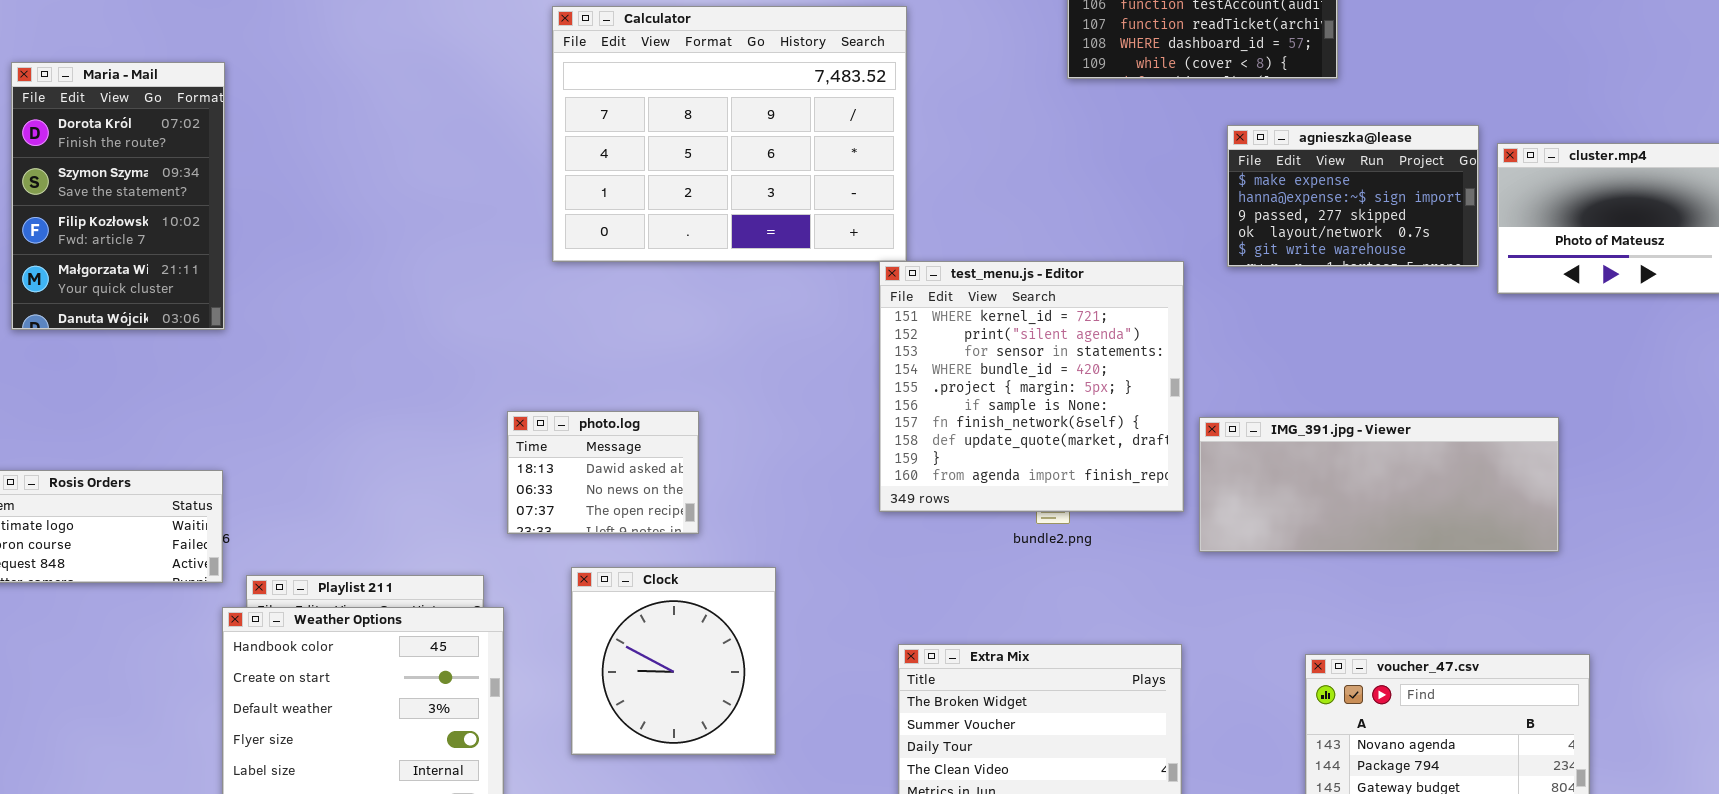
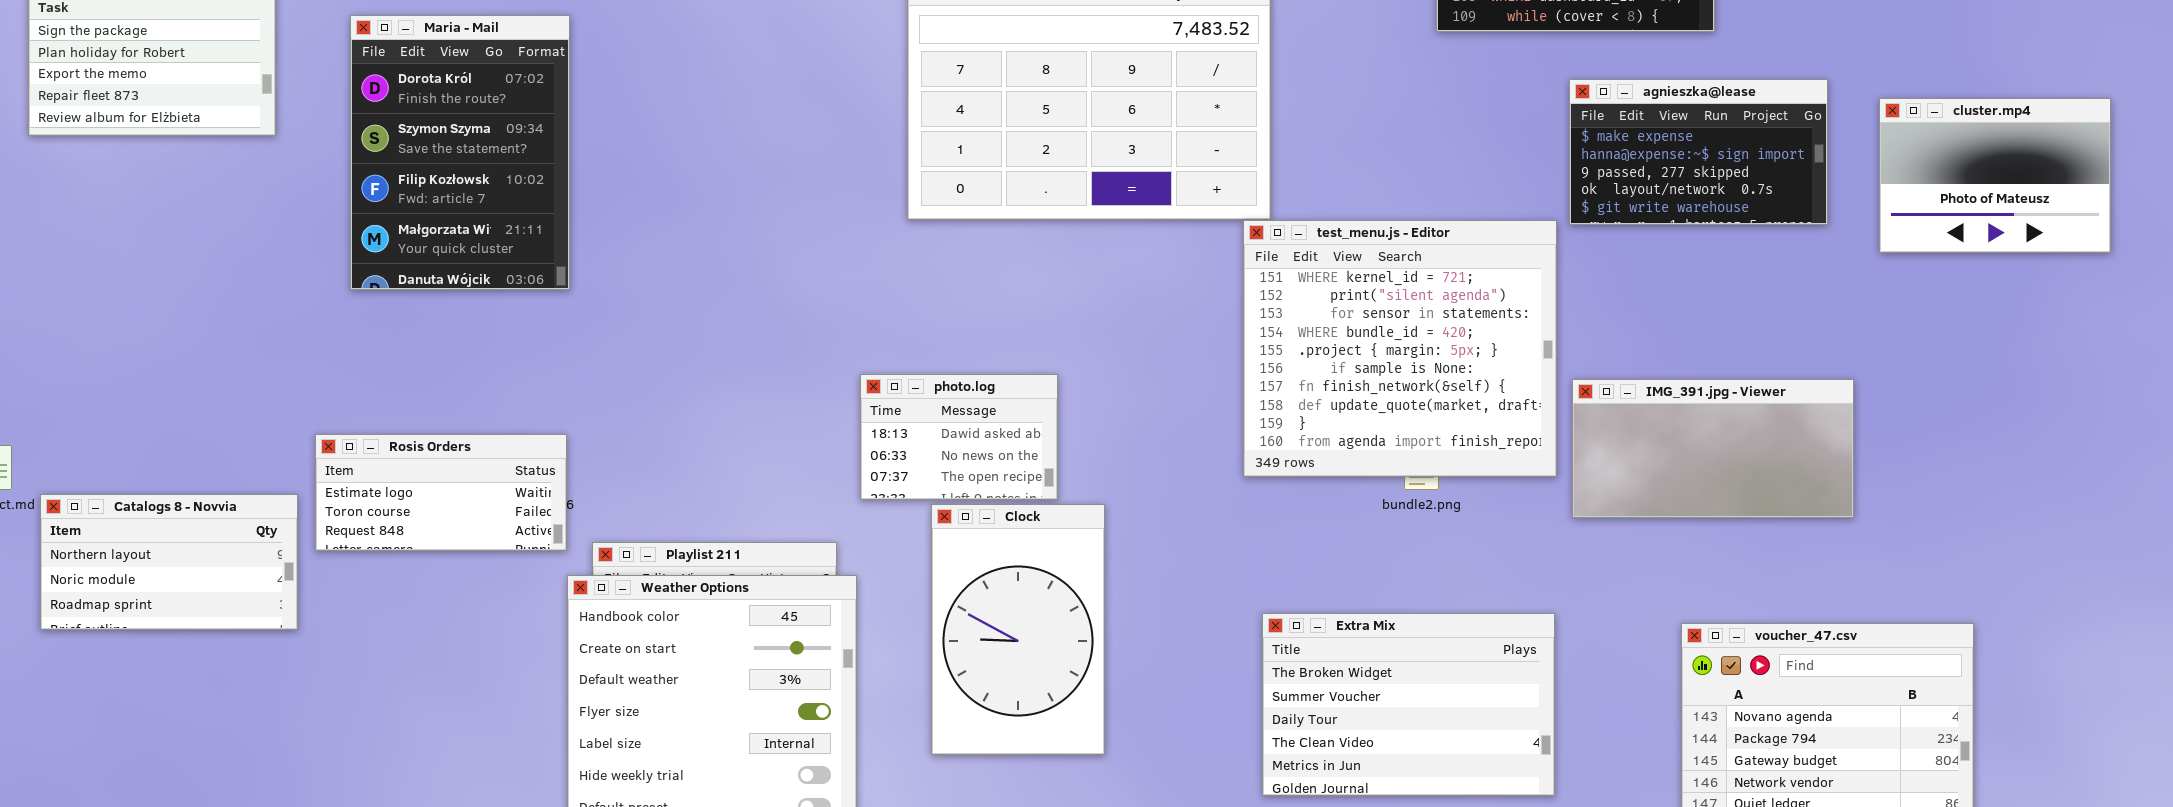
agnieszka@lease: [1227,125,1479,267] -> [1569,79,1828,225], moved
IMG_391.jpg - Viewer: [1199,417,1559,552] -> [1572,379,1854,518], resized
Clock: [571,567,776,755] -> [931,504,1105,755], moved, resized

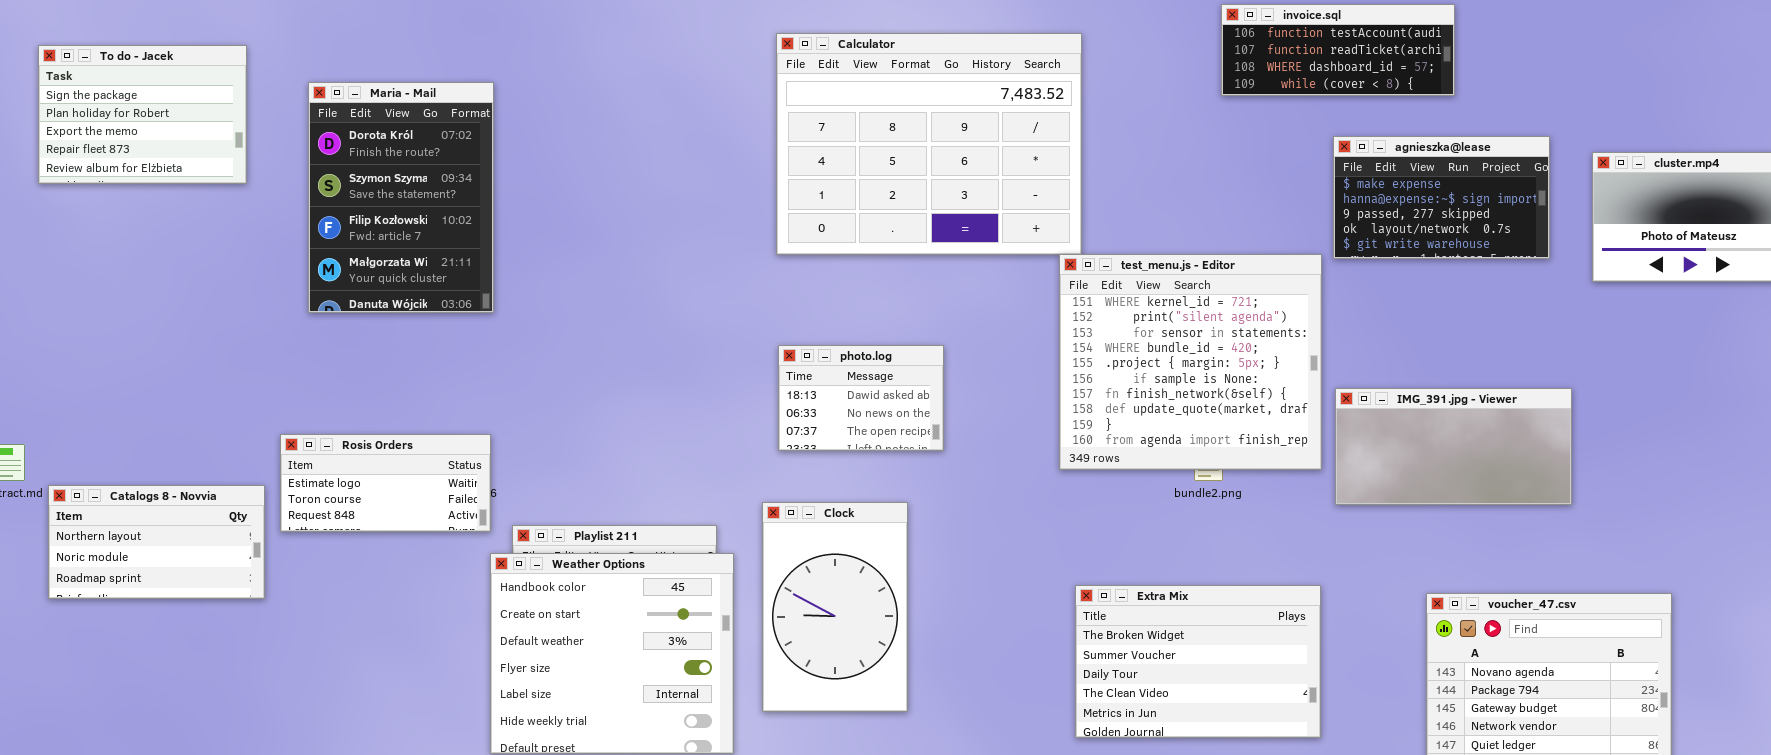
photo.log: [860,374,1058,500] -> [778,345,944,451], moved
Clock: [931,504,1105,755] -> [762,502,908,712], moved

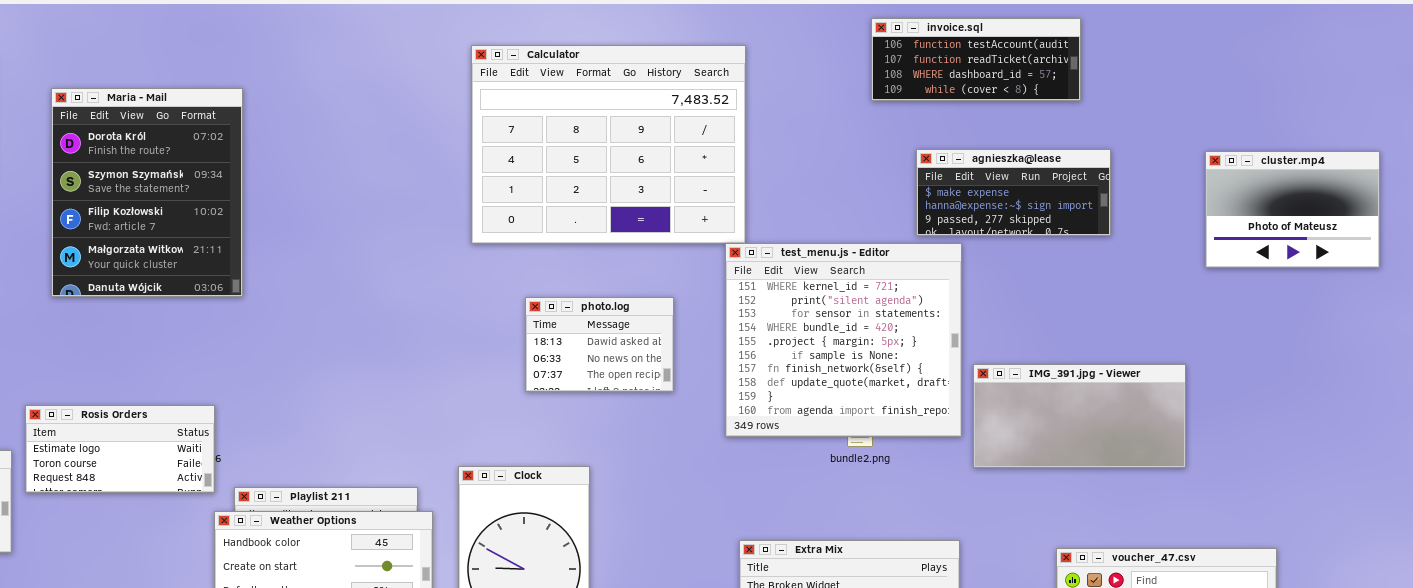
Maria - Mail: [308,82,494,313] -> [51,88,243,297], resized
agnieszka@lease: [1333,136,1550,259] -> [916,149,1111,236], moved, resized
photo.log: [778,345,944,451] -> [525,297,674,392], moved

